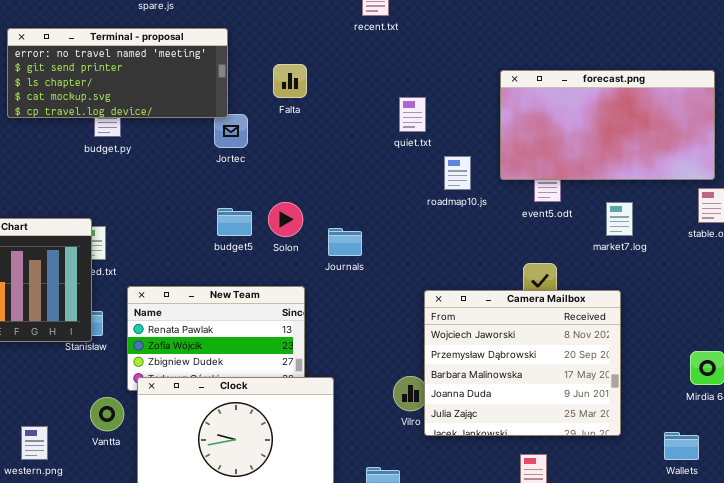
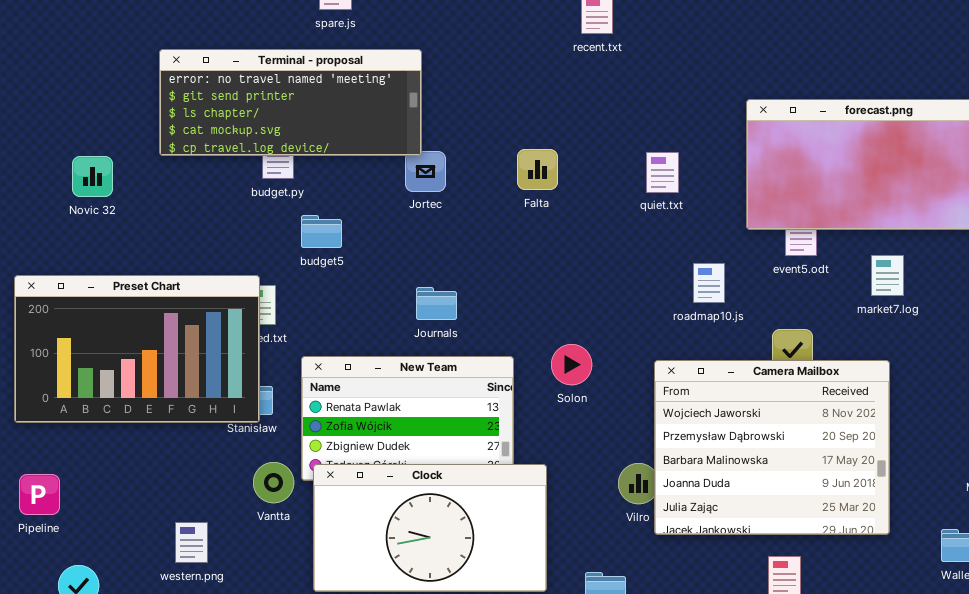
Falta: [273,64,307,98] -> [517,149,558,190], moved
quiet.txt: [399,97,426,132] -> [646,152,679,193], moved
roadmap10.js: [444,156,471,190] -> [693,263,725,303], moved
Solon: [268,202,303,237] -> [551,344,592,385], moved
budget5: [217,208,252,236] -> [301,215,342,248], moved
Journals: [328,228,362,256] -> [416,287,457,320], moved
Vantta: [90,397,124,431] -> [253,462,294,503], moved

